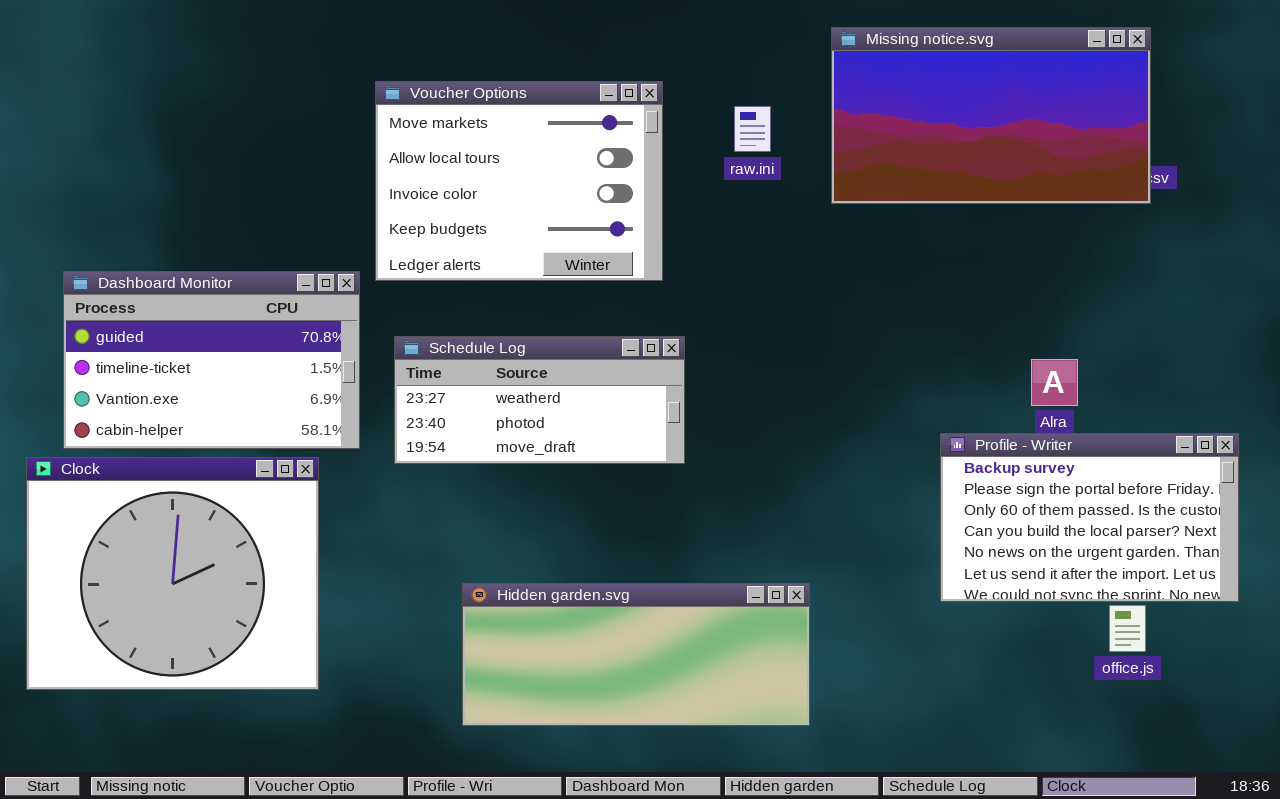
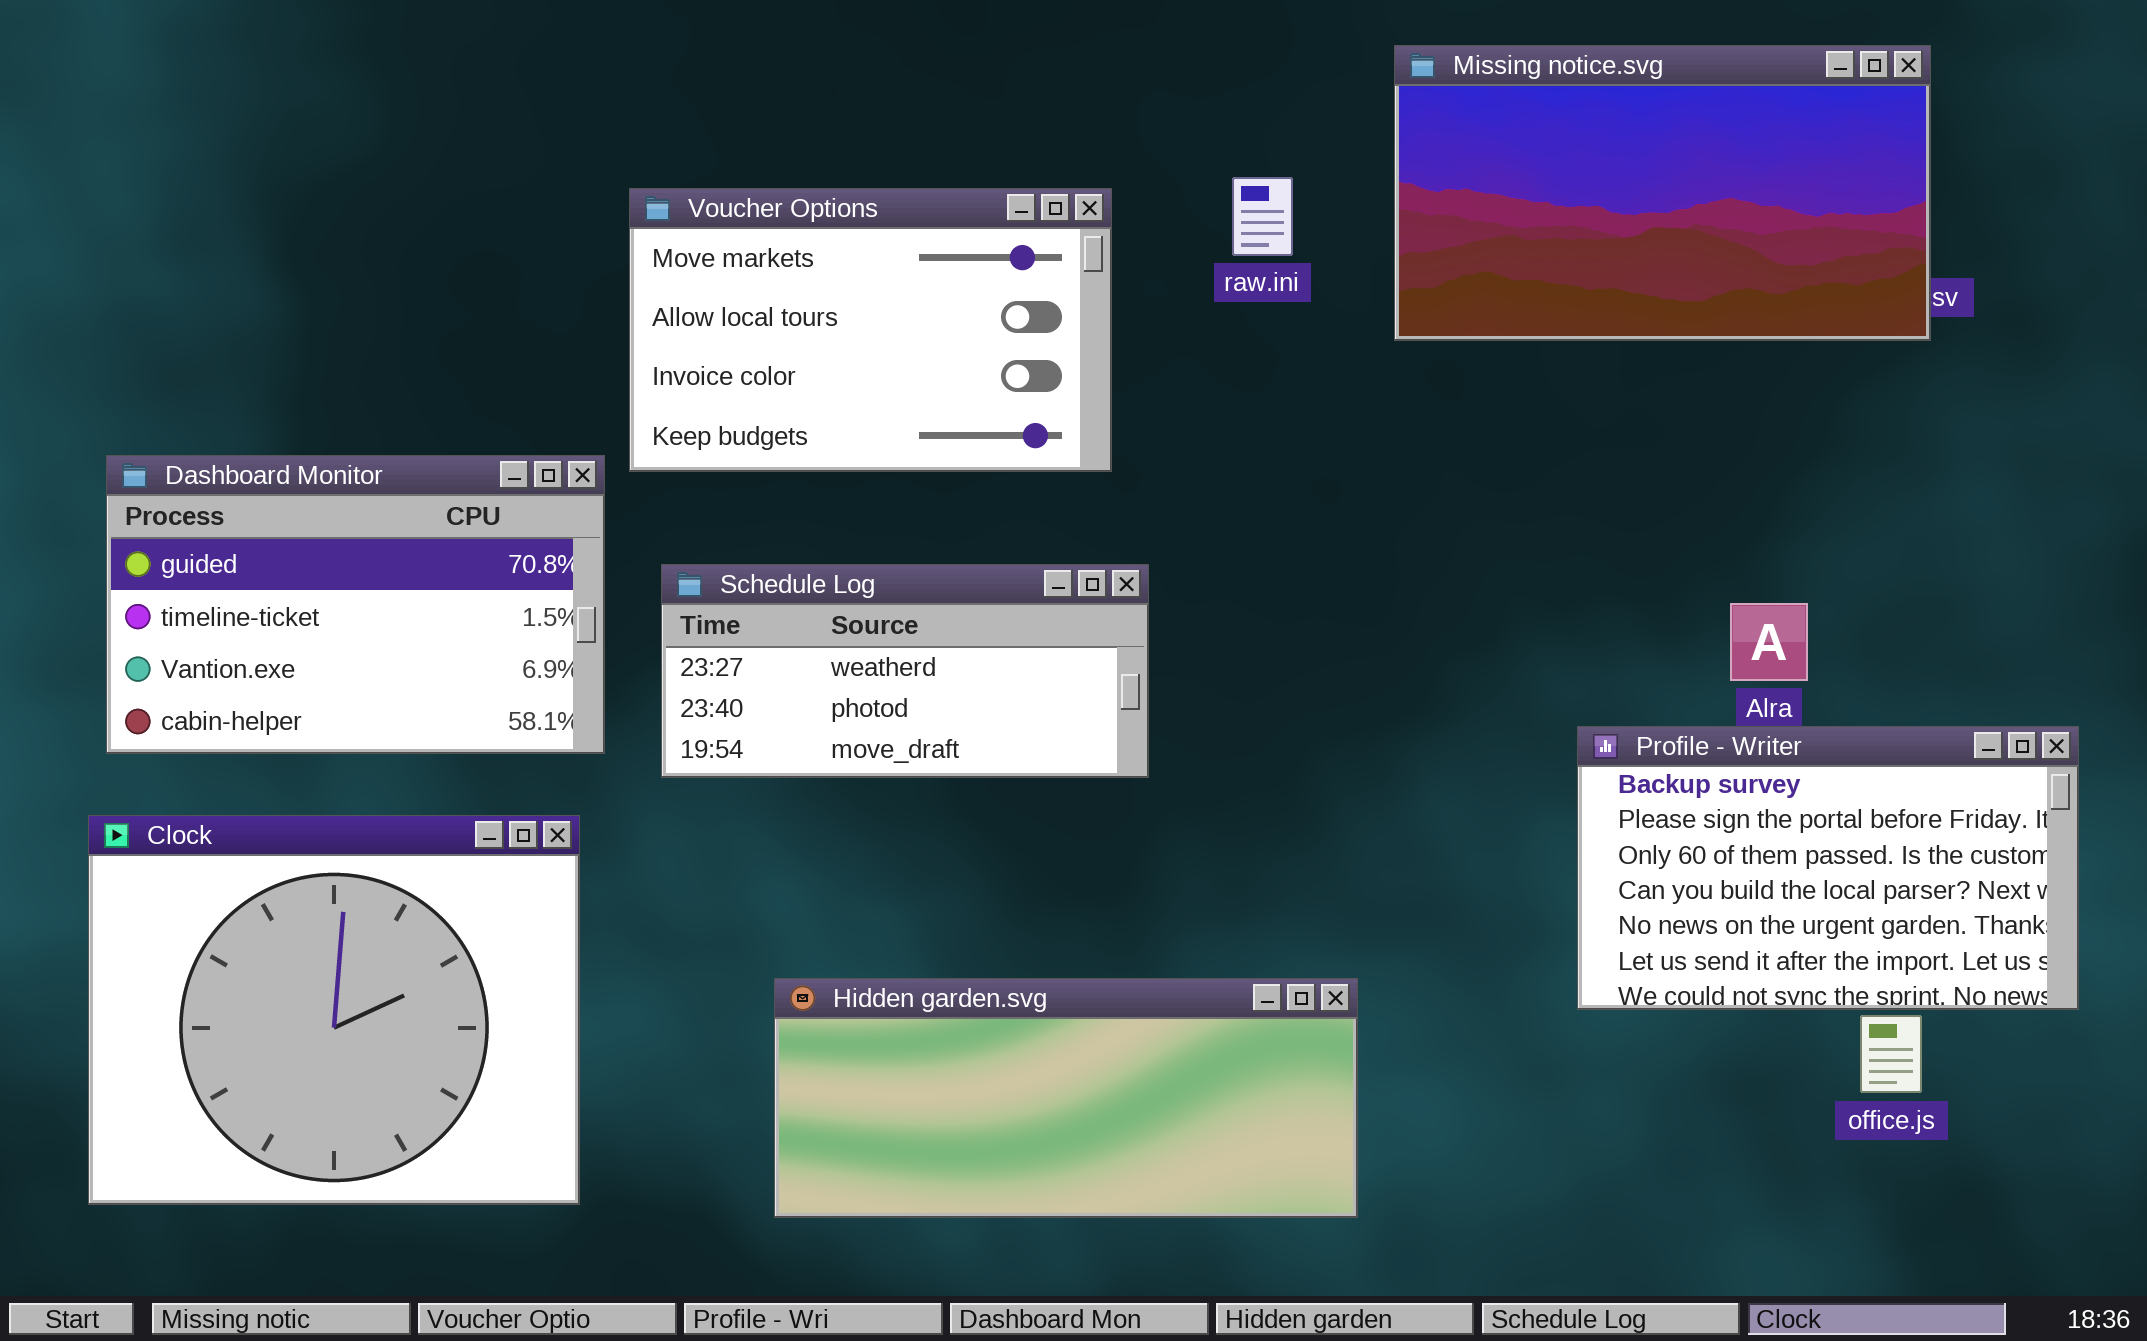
Voucher Options: [375,81,663,281] -> [629,188,1112,472], resized
Clock: [26,457,319,690] -> [88,815,580,1205], moved

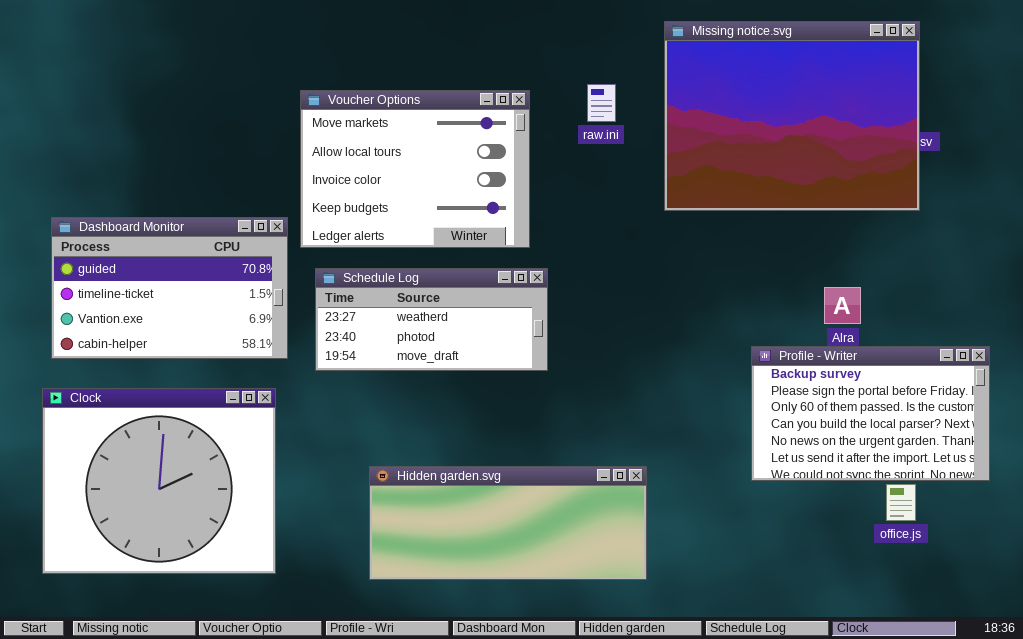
Missing notice.svg: [1394,45,1931,341] -> [664,21,920,211], resized
Voucher Options: [629,188,1112,472] -> [300,90,530,248], resized

